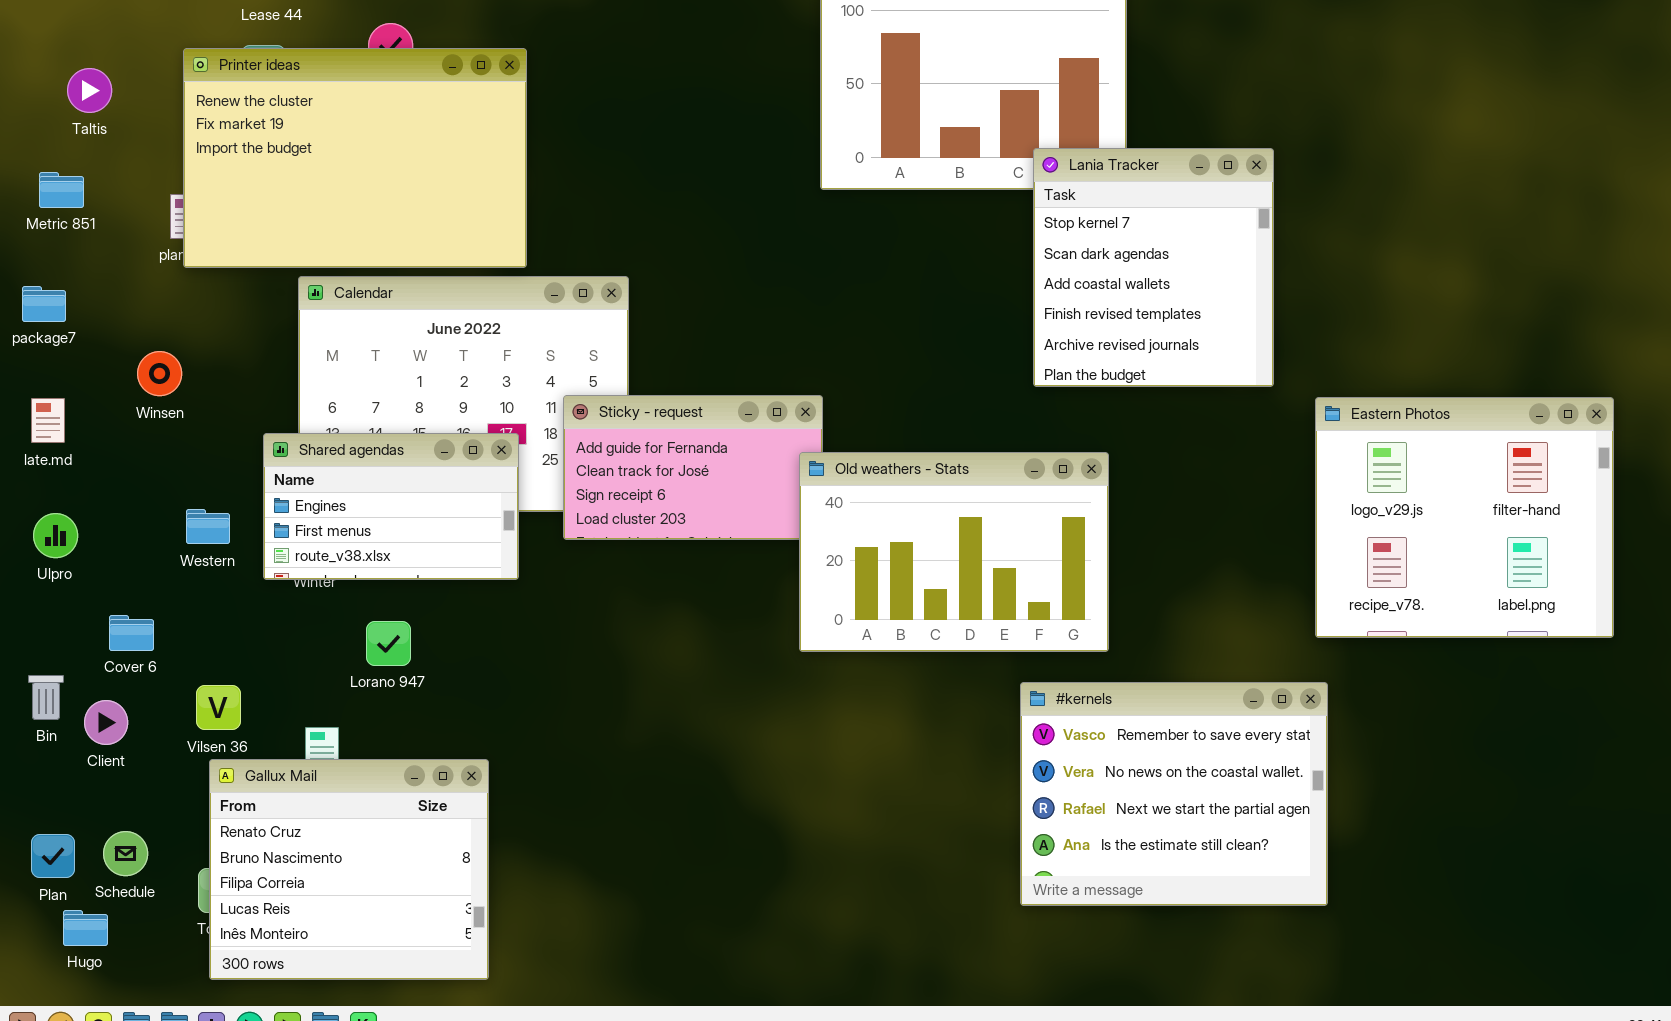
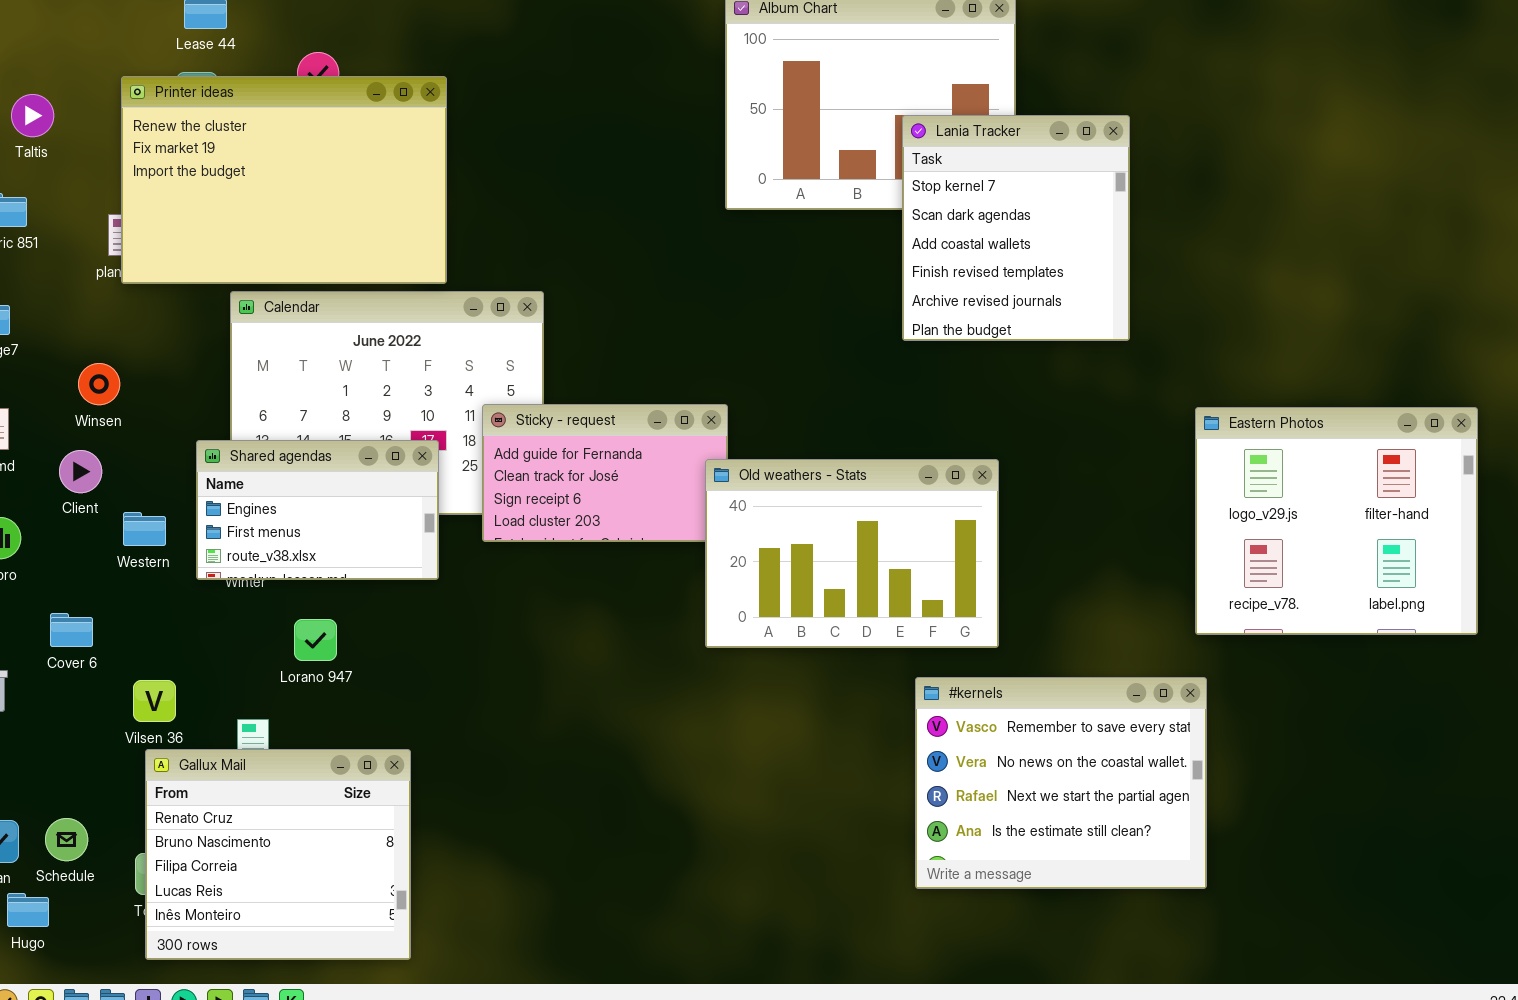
Lania Tracker: [1033,148,1274,387] -> [902,115,1130,341], moved
Client: [84,700,128,745] -> [59,450,102,493], moved

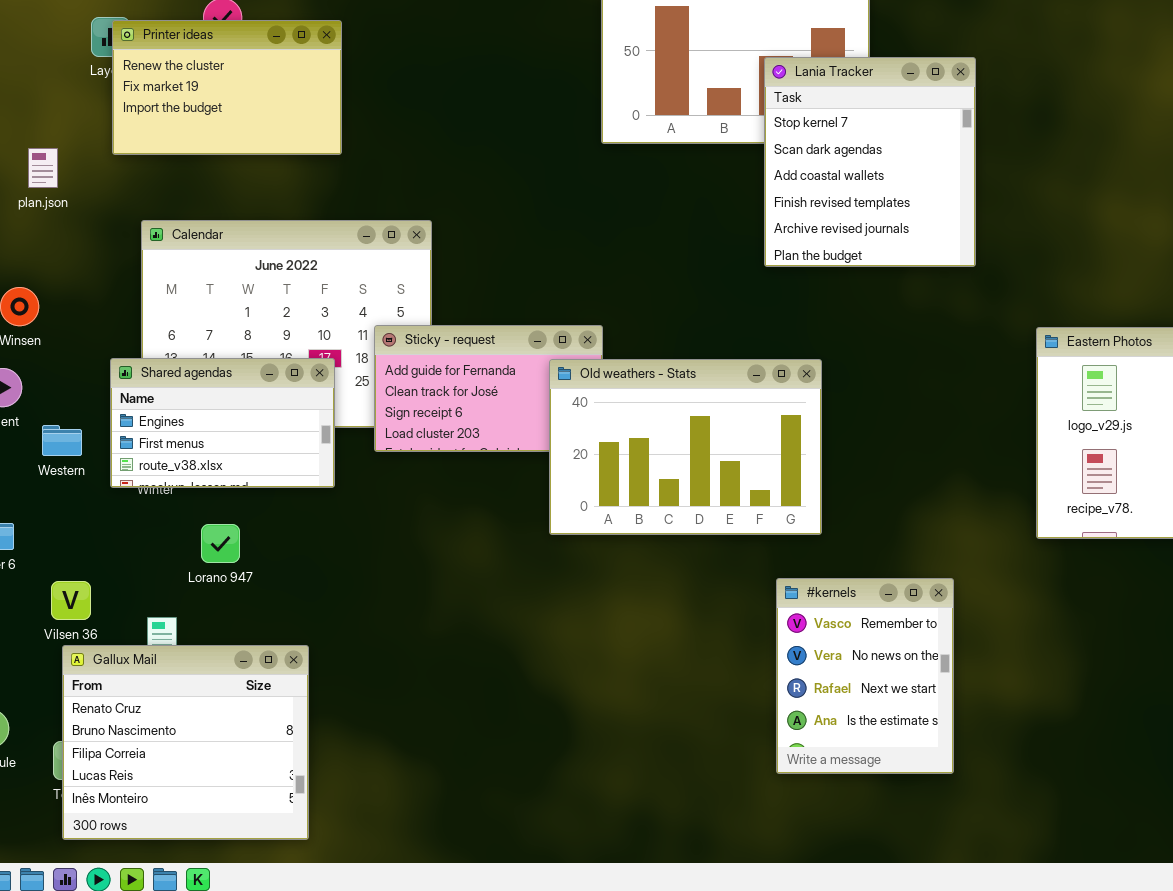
Printer ideas: [121,76,447,284] -> [112,20,342,155], resized
Old weathers - Stats: [705,459,999,648] -> [549,359,822,535], moved
#kernels: [915,677,1207,889] -> [776,578,954,774], resized

